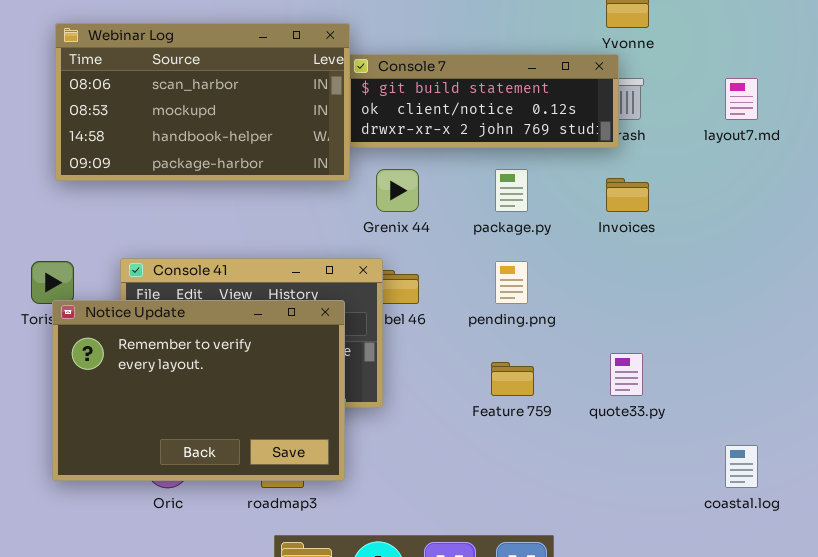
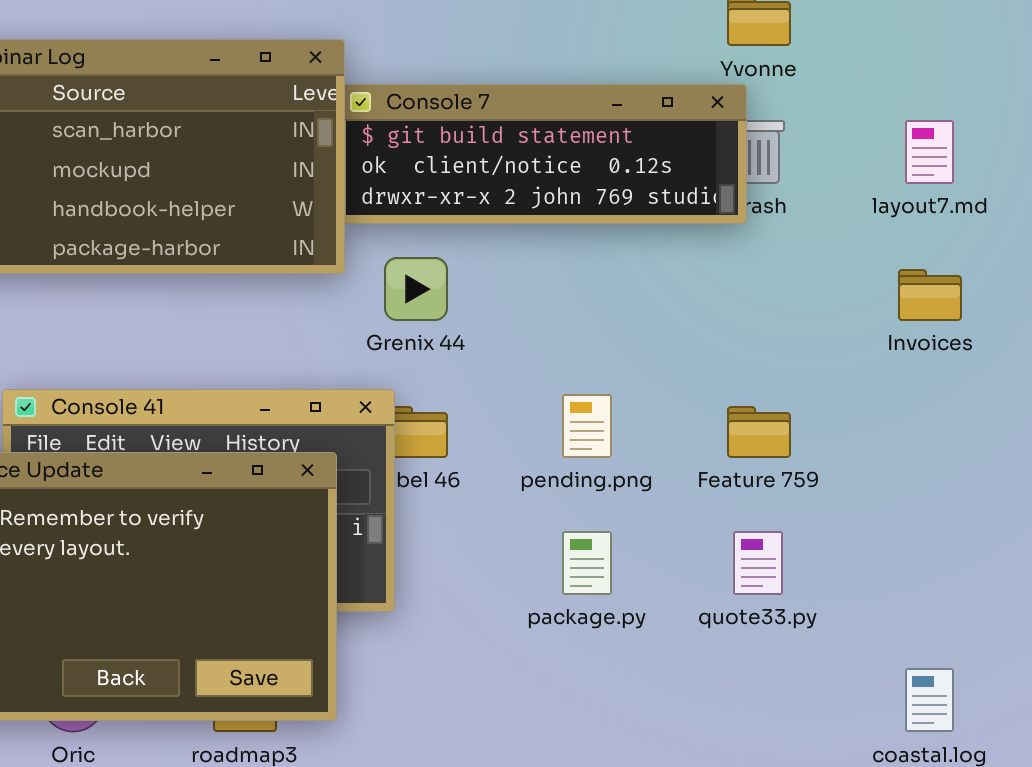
package.py: [495,169,528,212] -> [562,531,612,595], moved
Invoices: [606,178,649,212] -> [898,269,962,321], moved
Feature 759: [491,362,534,396] -> [727,406,791,458], moved

